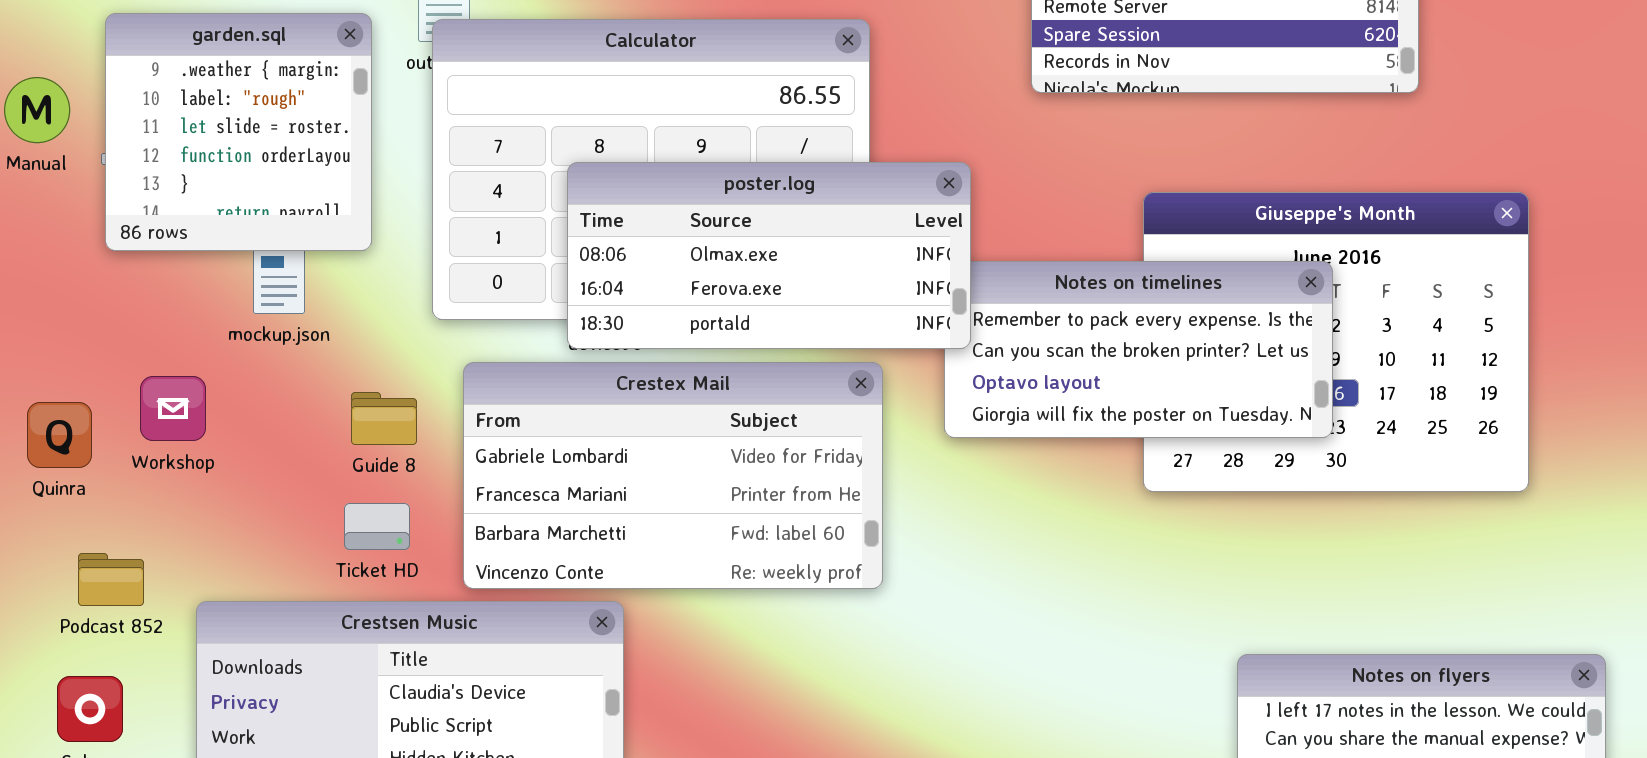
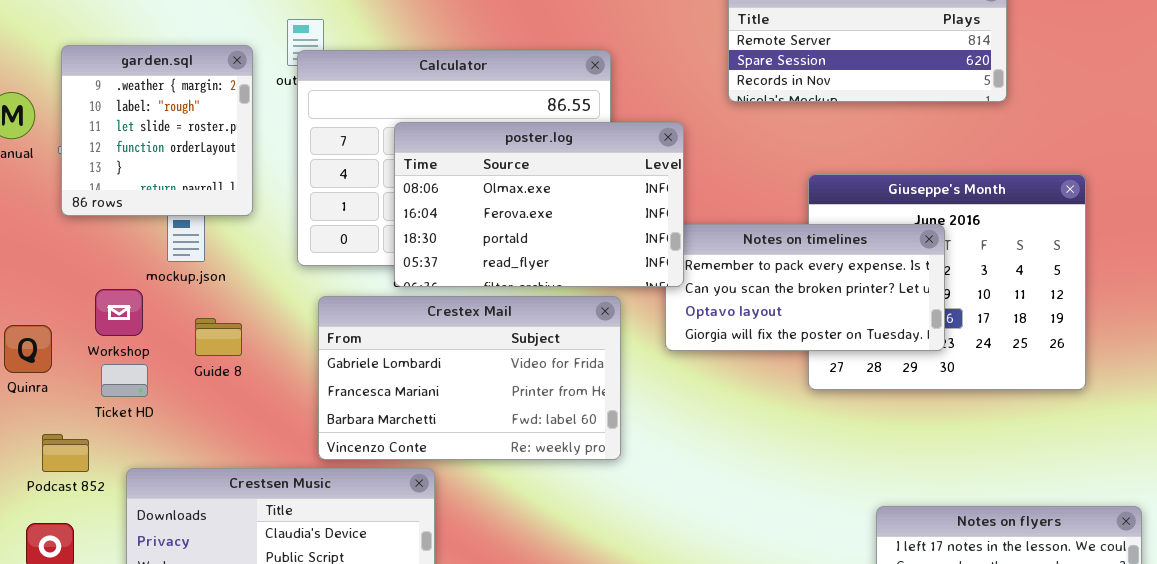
poster.log: [567,162,971,349] -> [394,122,684,287], resized
Workshop: [140,376,206,441] -> [95,289,143,336], moved
Guide 8: [351,392,417,445] -> [195,318,242,356], moved
Ticket HD: [344,503,410,550] -> [101,364,148,397], moved

